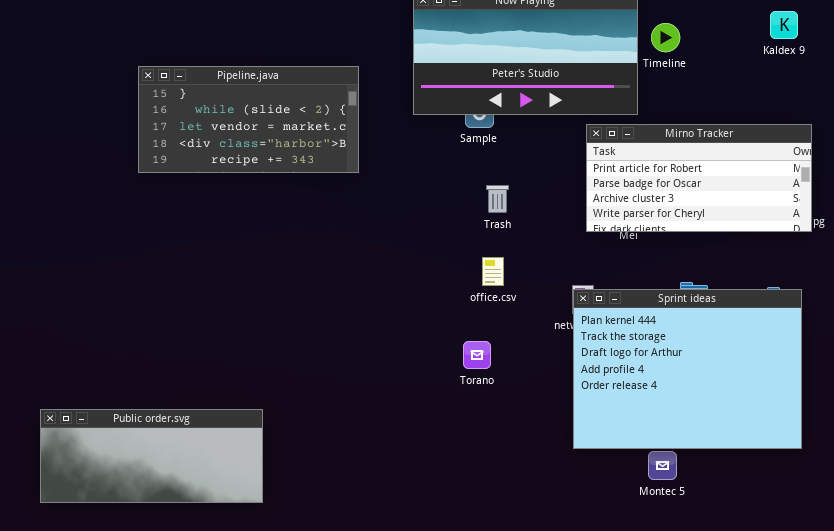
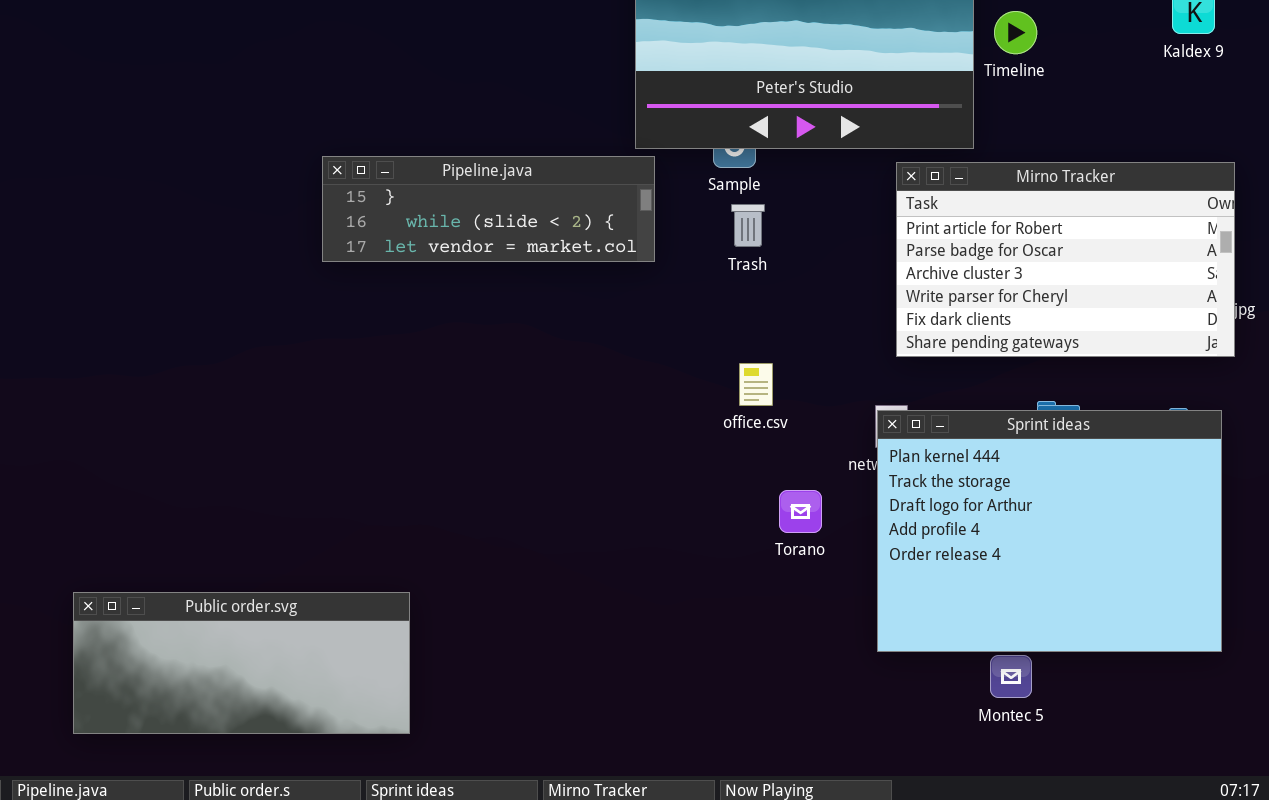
Pipeline.java: [138,66,359,173] -> [322,156,655,262], moved, resized
Mirno Tracker: [586,124,812,232] -> [896,162,1235,357], resized
Trash: [486,185,509,213] -> [731,204,765,247], moved
Torano: [463,341,491,369] -> [779,490,822,533], moved

